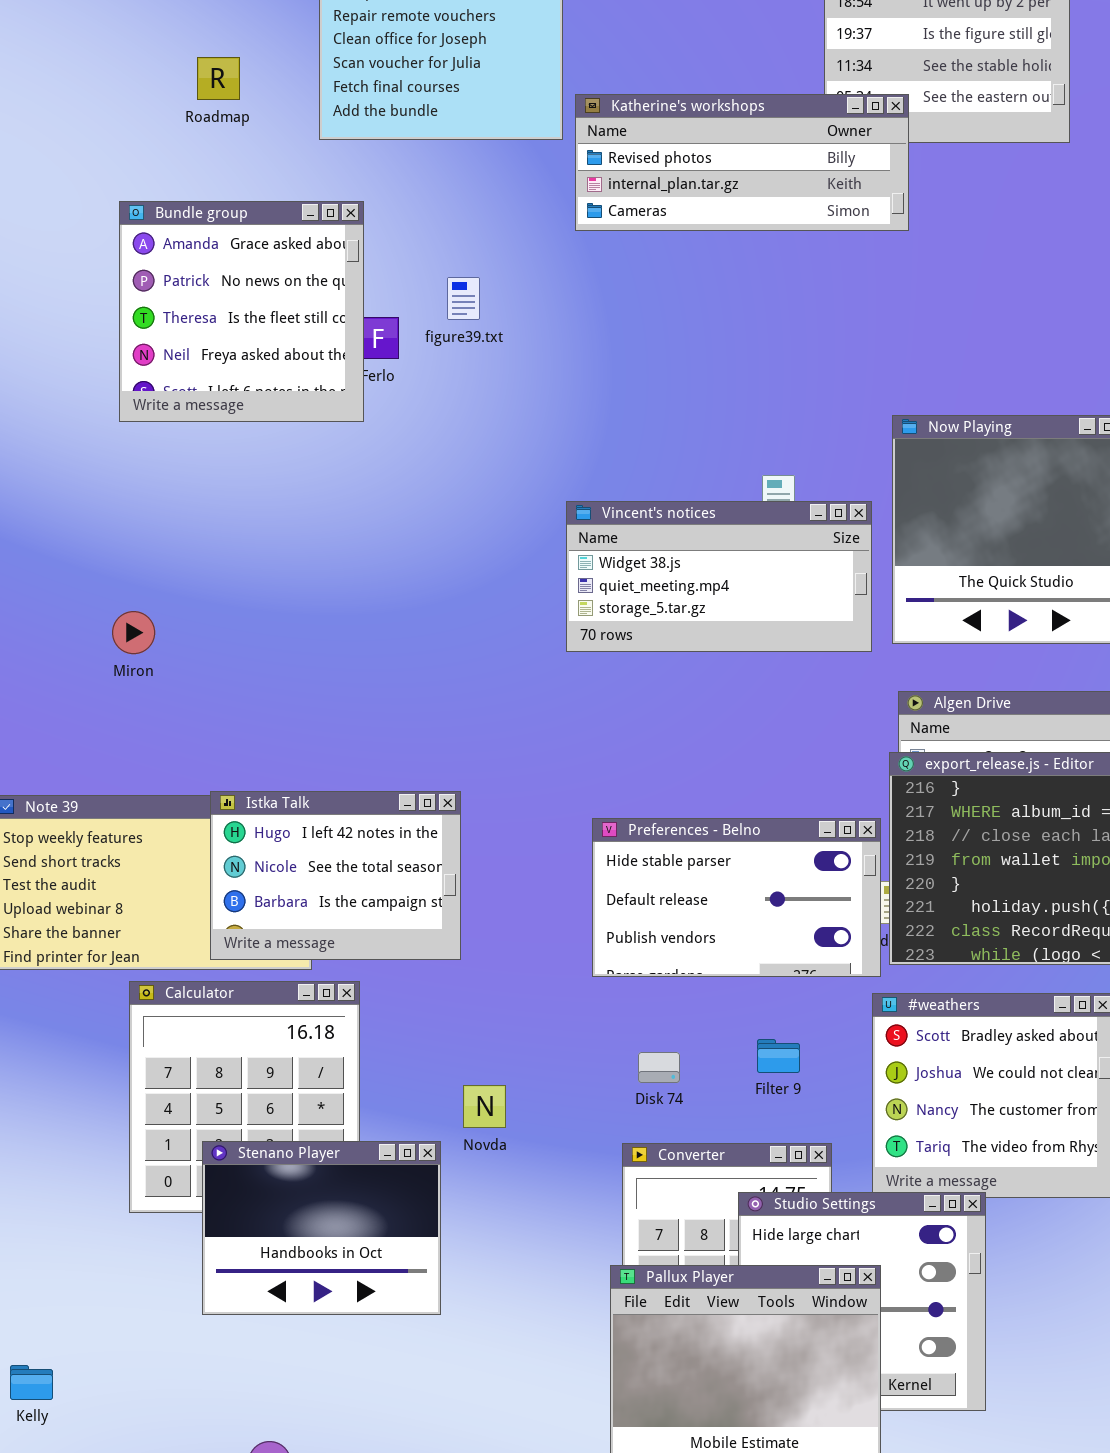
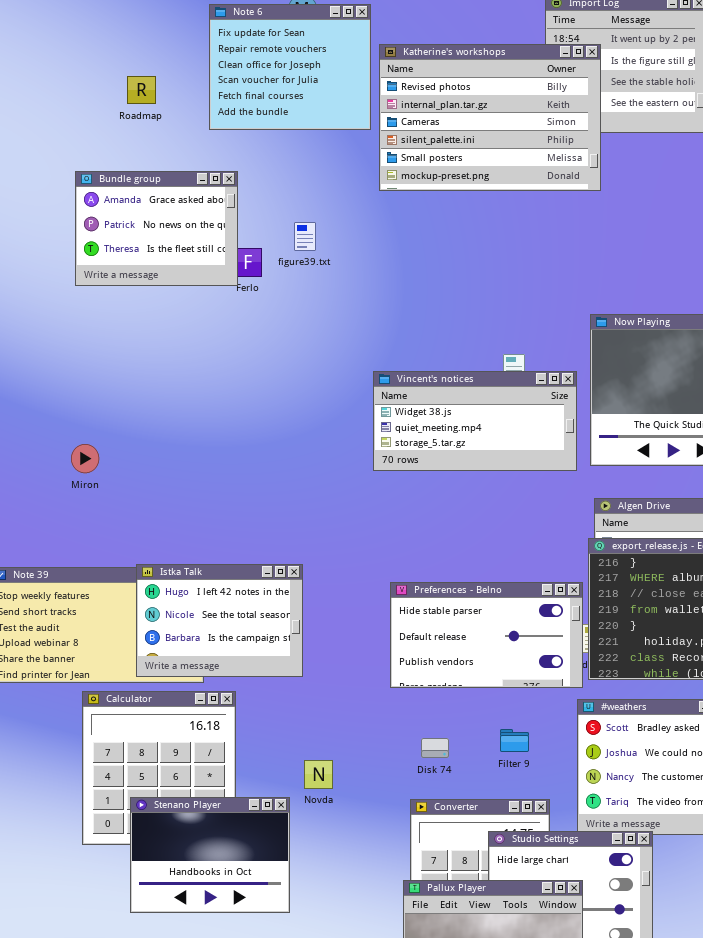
Katherine's workshops: [575,94,909,231] -> [379,44,601,191], resized
Bundle group: [119,201,364,422] -> [75,171,238,286], resized

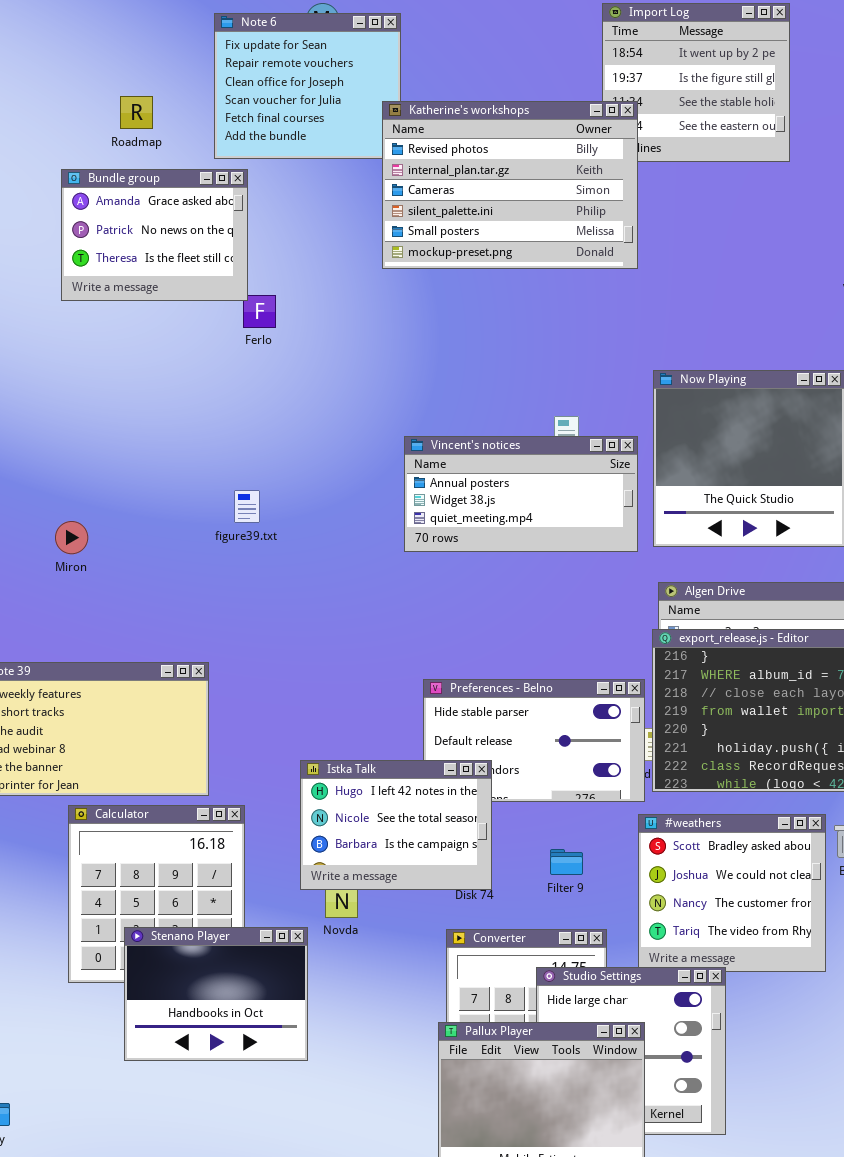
Katherine's workshops: [379,44,601,191] -> [382,101,638,269], moved
Bundle group: [75,171,238,286] -> [61,169,248,301], moved
figure39.txt: [294,222,316,251] -> [234,490,260,523], moved
Vincent's notices: [373,371,577,471] -> [404,436,638,552], scrolled up 1 row
Istka Talk: [136,564,303,677] -> [300,760,492,890], moved

